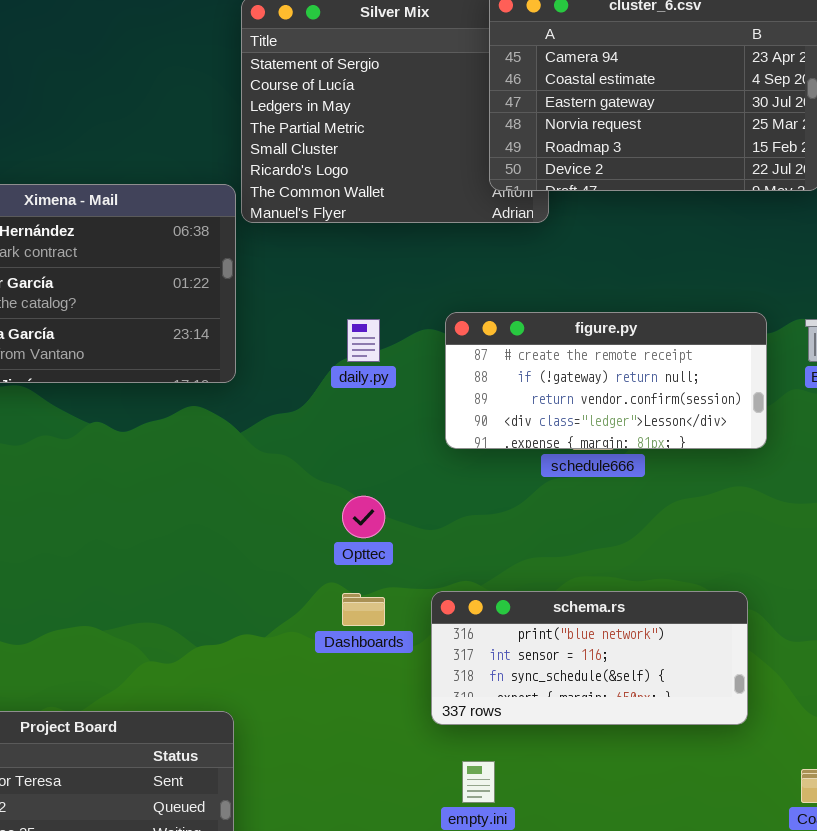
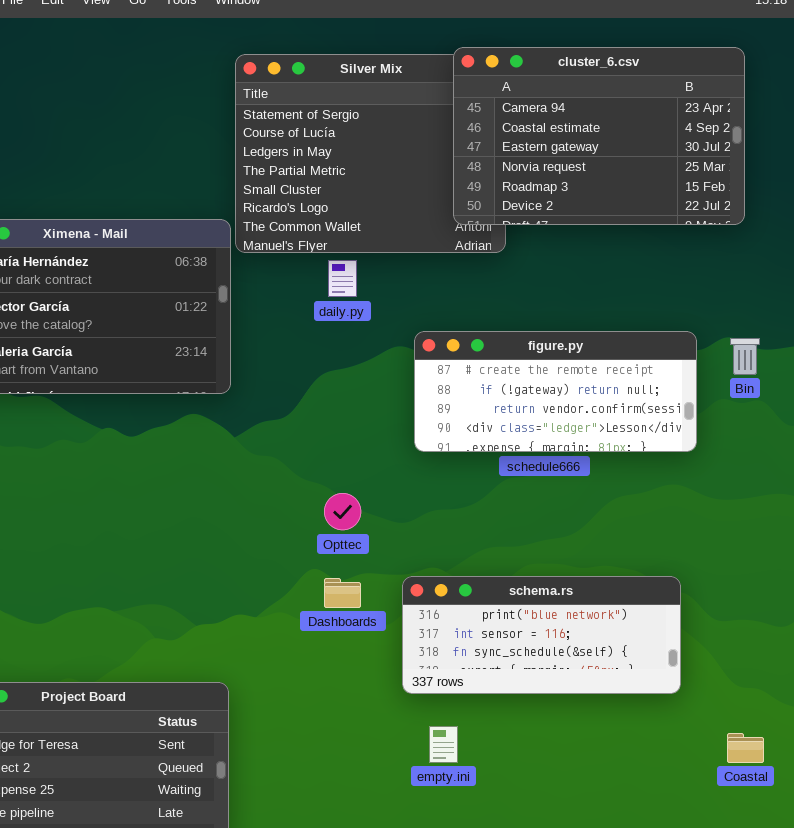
daily.py: [347,319,380,362] -> [328,260,357,297], moved

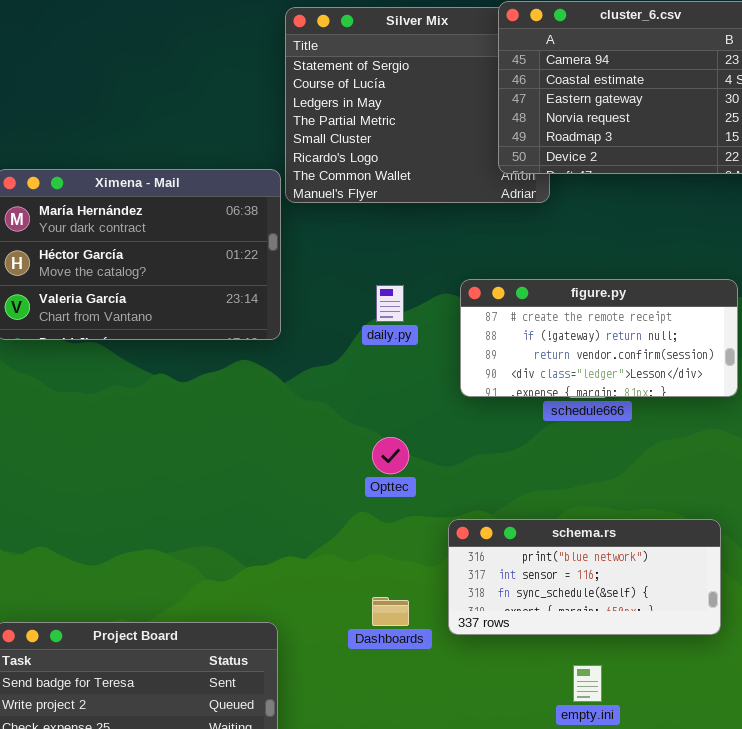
daily.py: [328,260,357,297] -> [376,285,404,322], moved
Dashboards: [324,578,361,608] -> [372,597,409,626], moved
empty.ini: [429,726,458,763] -> [573,665,602,702], moved

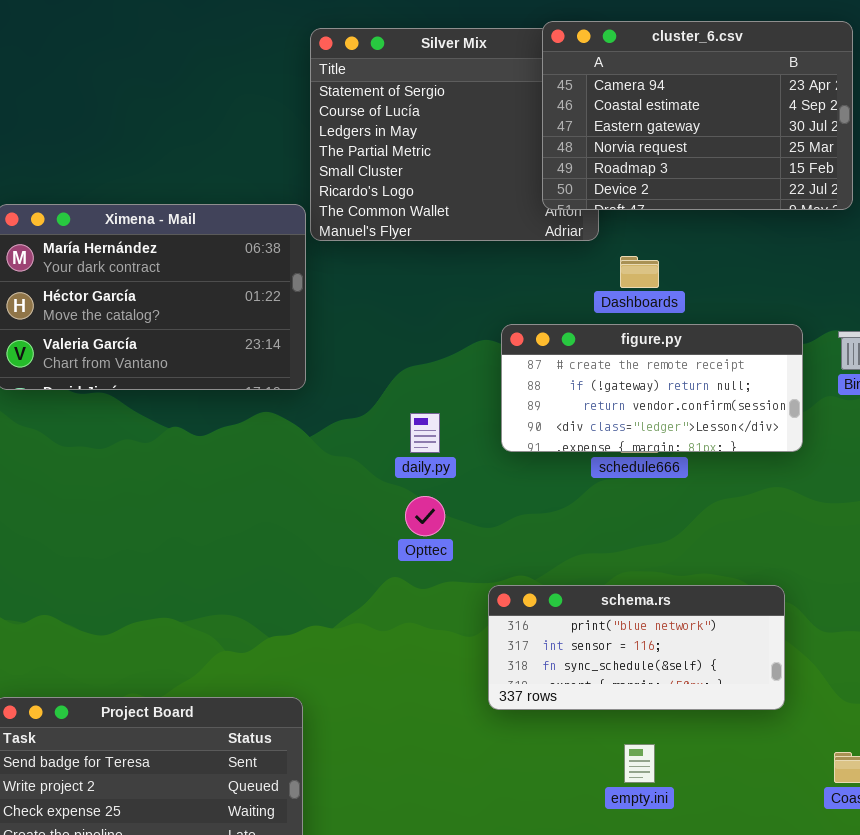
daily.py: [376,285,404,322] -> [410,413,440,453], moved
Dashboards: [372,597,409,626] -> [620,256,659,288], moved

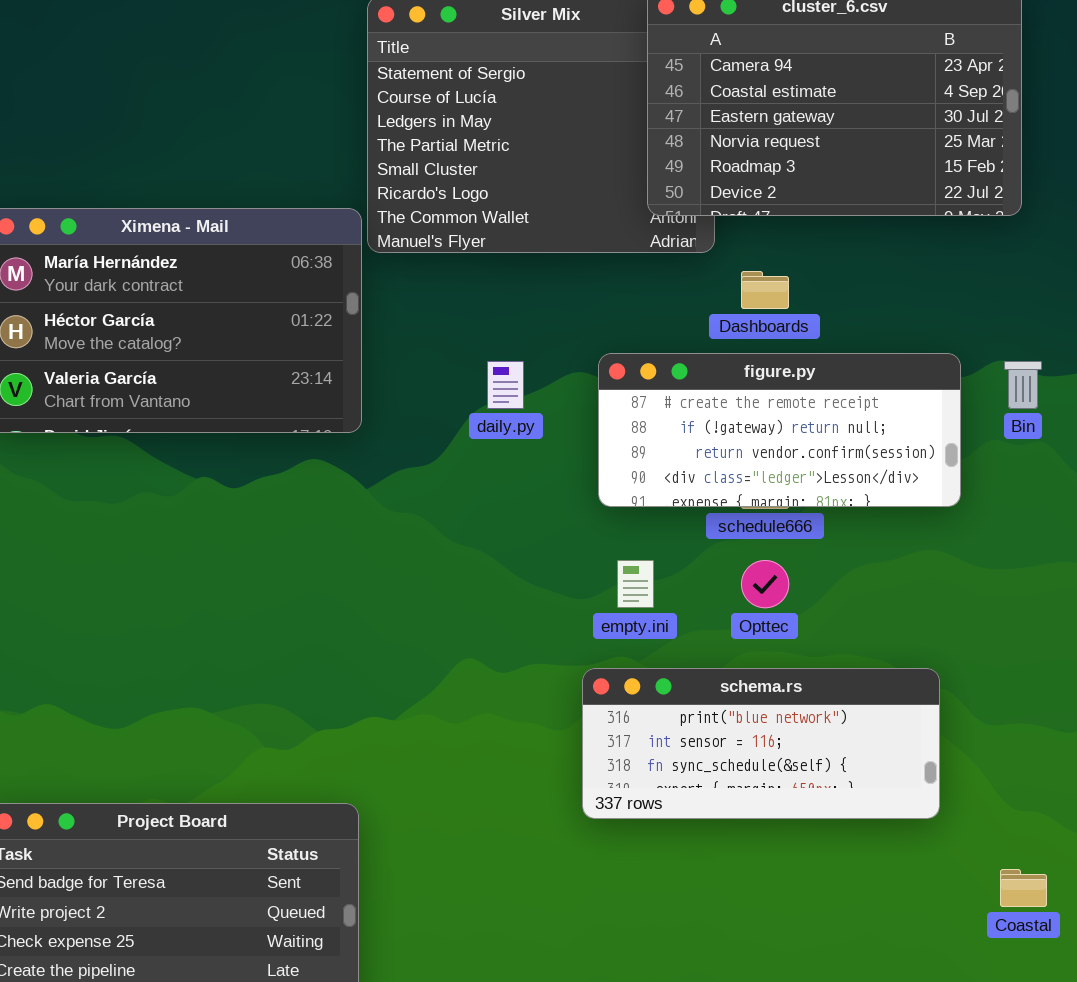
daily.py: [410,413,440,453] -> [487,361,524,409], moved
Opttec: [405,496,445,536] -> [741,560,789,608], moved
empty.ini: [624,744,655,783] -> [617,560,654,608], moved

